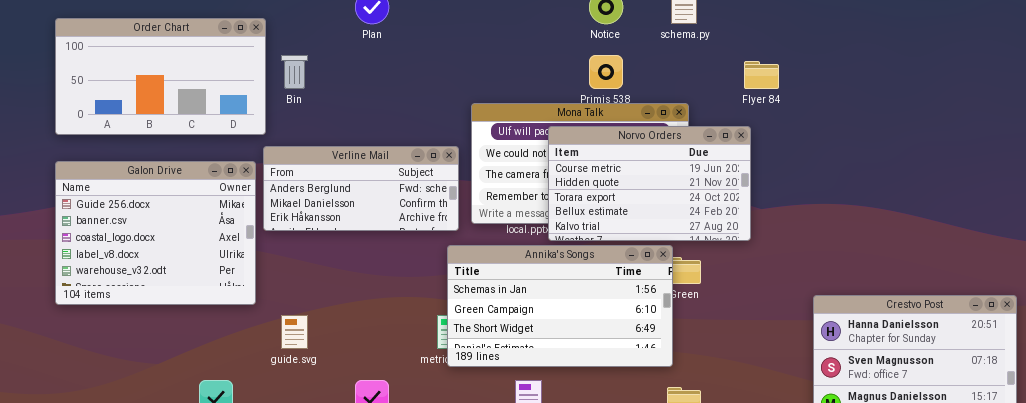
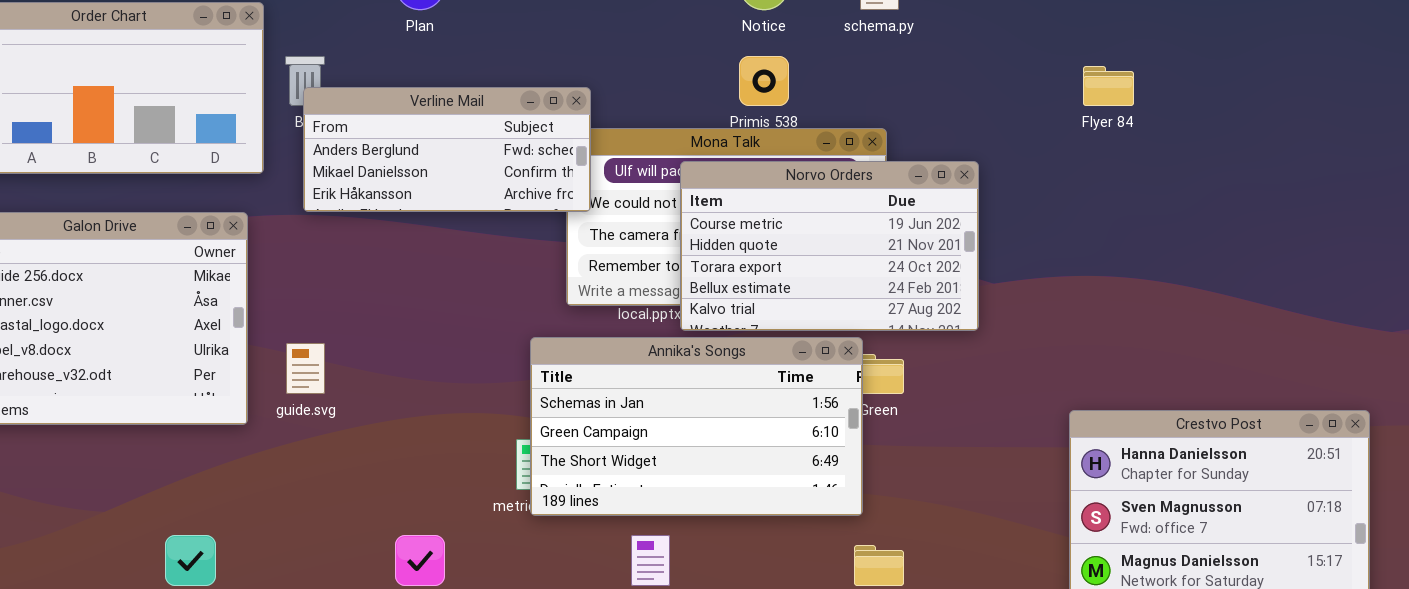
Flyer 84: [744,61,779,89] -> [1083,66,1134,106], moved
Verline Mail: [263,146,459,231] -> [303,87,591,212], moved
guide.svg: [281,315,308,349] -> [286,343,325,394], moved

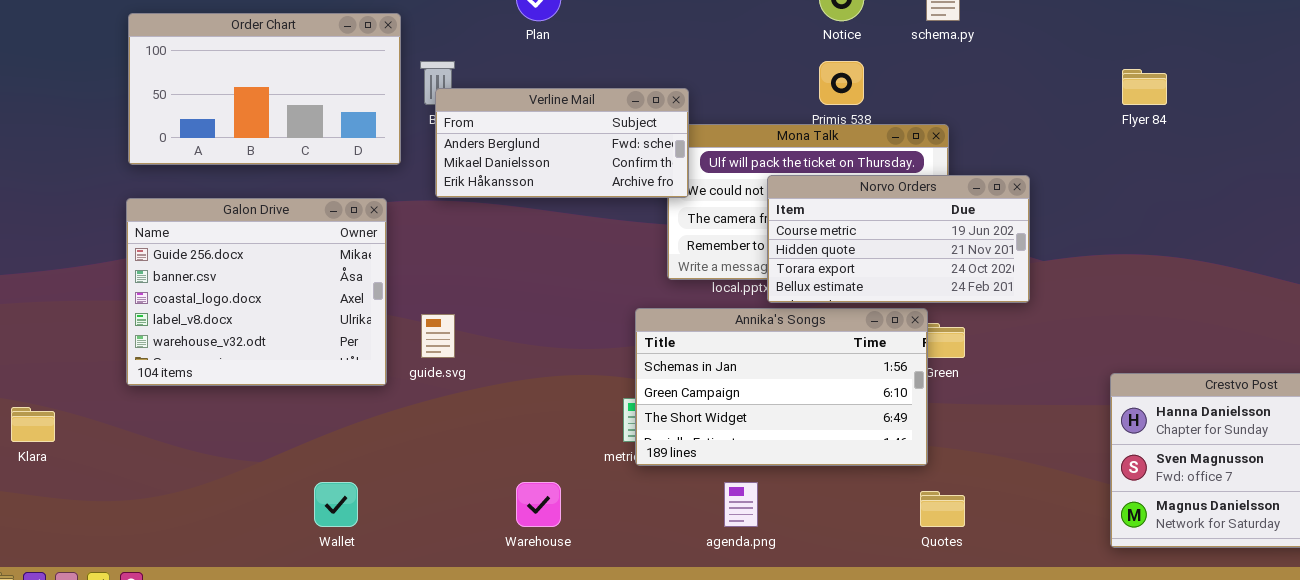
Norvo Orders: [680,161,979,331] -> [767,175,1030,303], resized

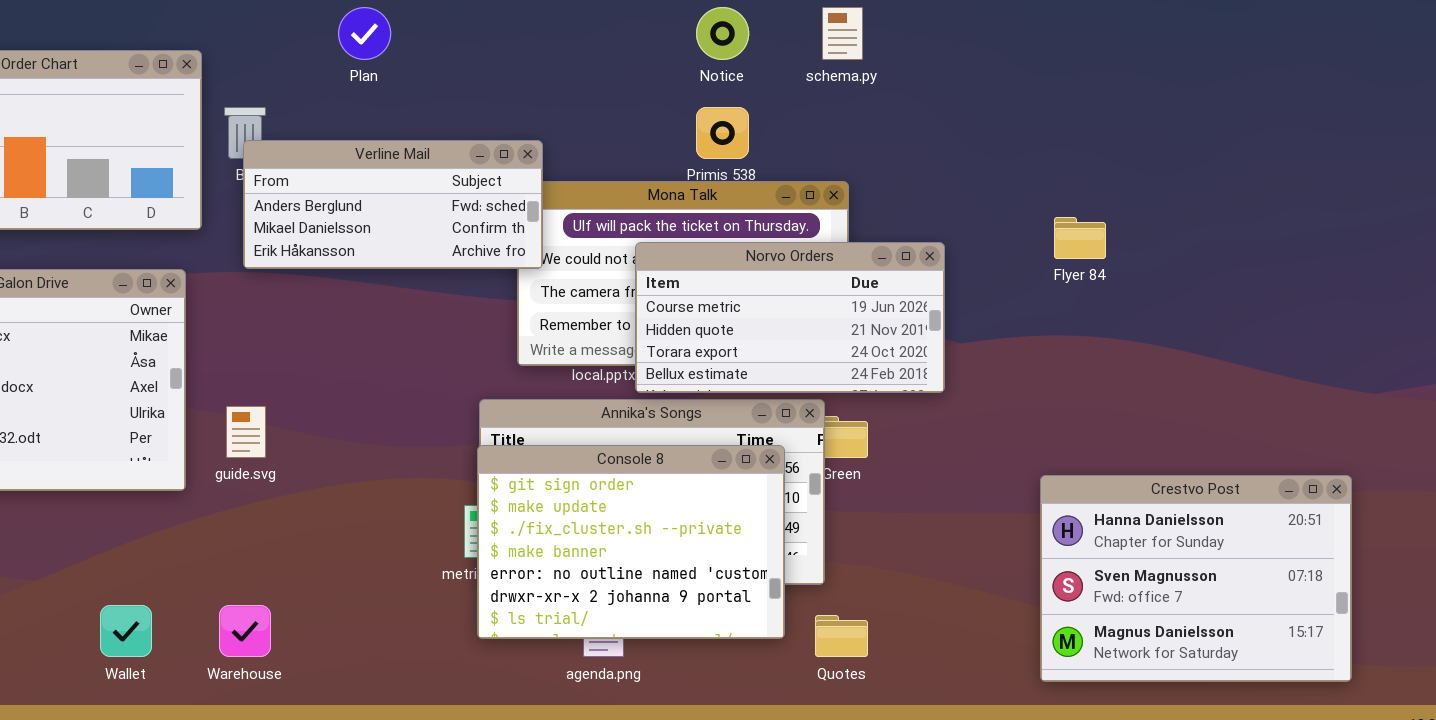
Flyer 84: [1122,69,1167,105] -> [1054,217,1106,259], moved
Console 8: none -> [477,445,785,639], opened
Warehouse: [516,482,561,527] -> [219,605,271,657], moved

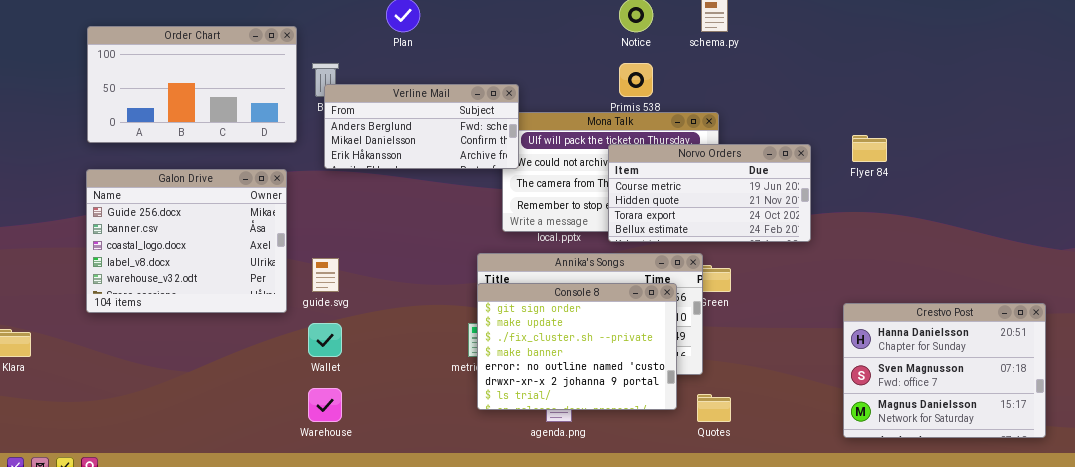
Norvo Orders: [635,242,945,393] -> [608,144,811,242], moved
Wallet: [100,605,152,657] -> [308,323,342,357], moved

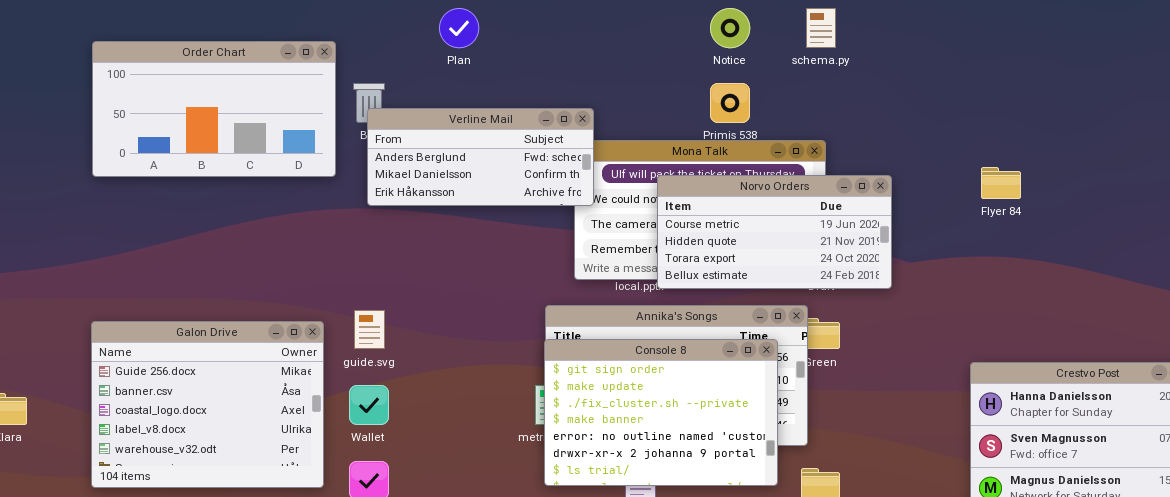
Norvo Orders: [608,144,811,242] -> [657,175,892,289], moved
Galon Drive: [86,169,287,313] -> [91,321,324,488], moved

